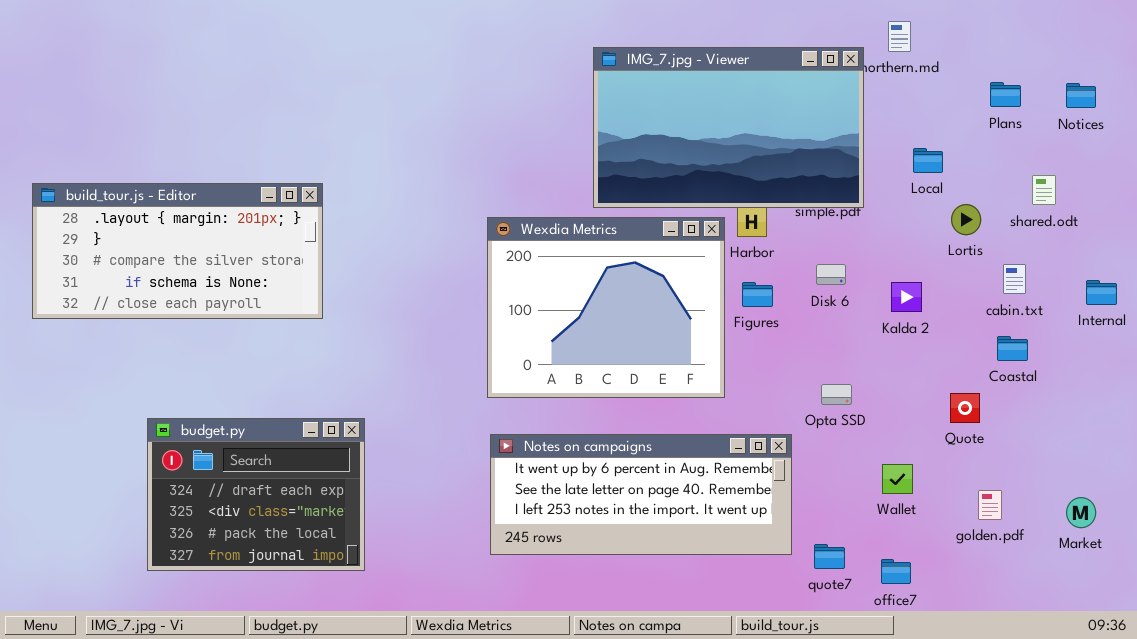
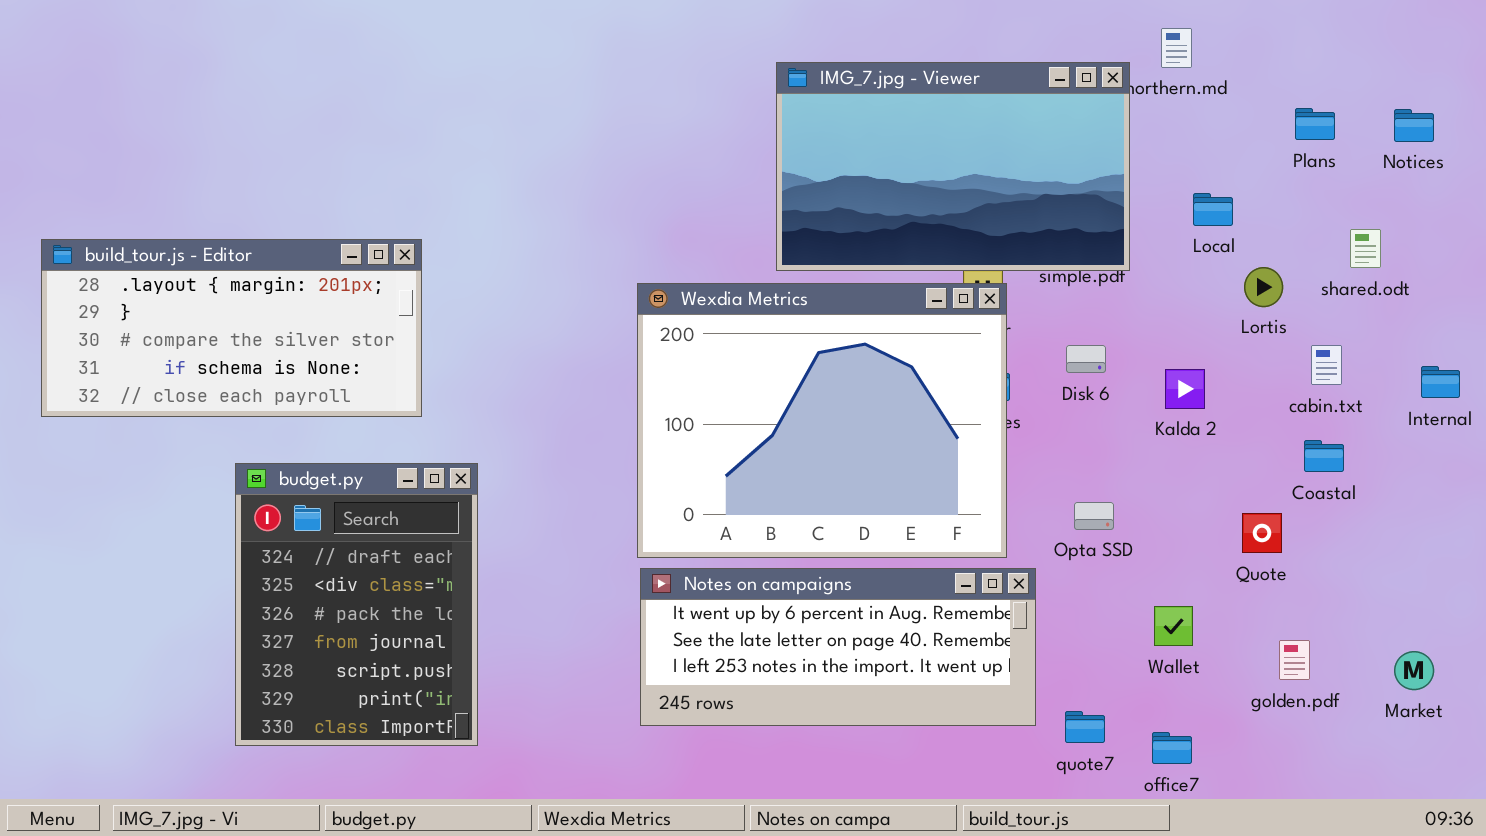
Wexdia Metrics: [487,217,725,398] -> [637,283,1007,558], resized
budget.py: [147,418,365,571] -> [235,463,478,746], resized

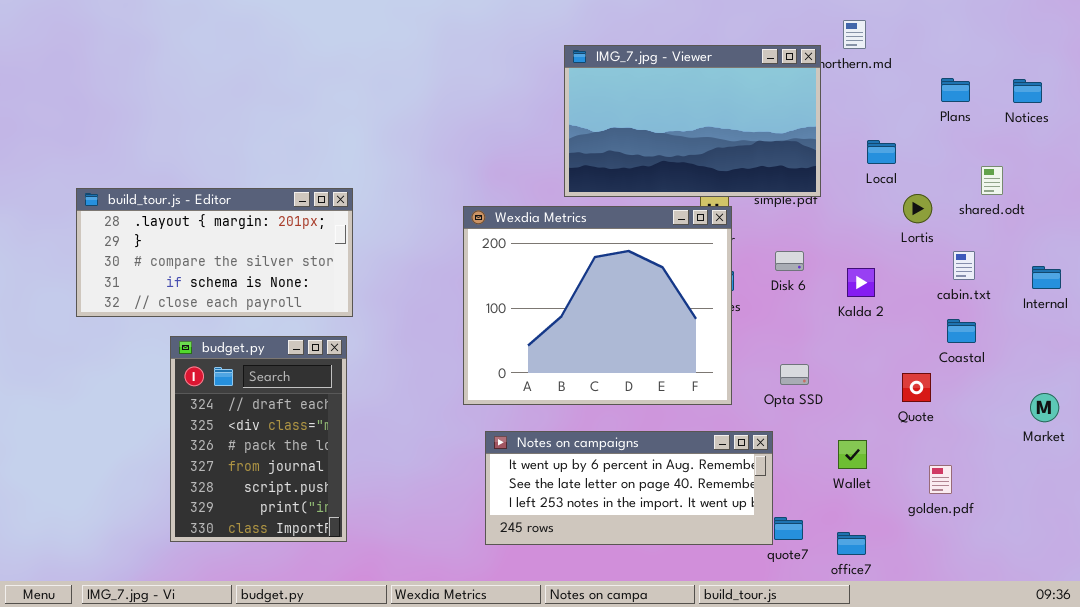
build_tour.js - Editor: [41,239,422,417] -> [76,188,353,317], moved
Notes on campaigns: [640,568,1036,726] -> [485,431,773,545], moved
Market: [1394,651,1434,690] -> [1030,393,1059,422], moved

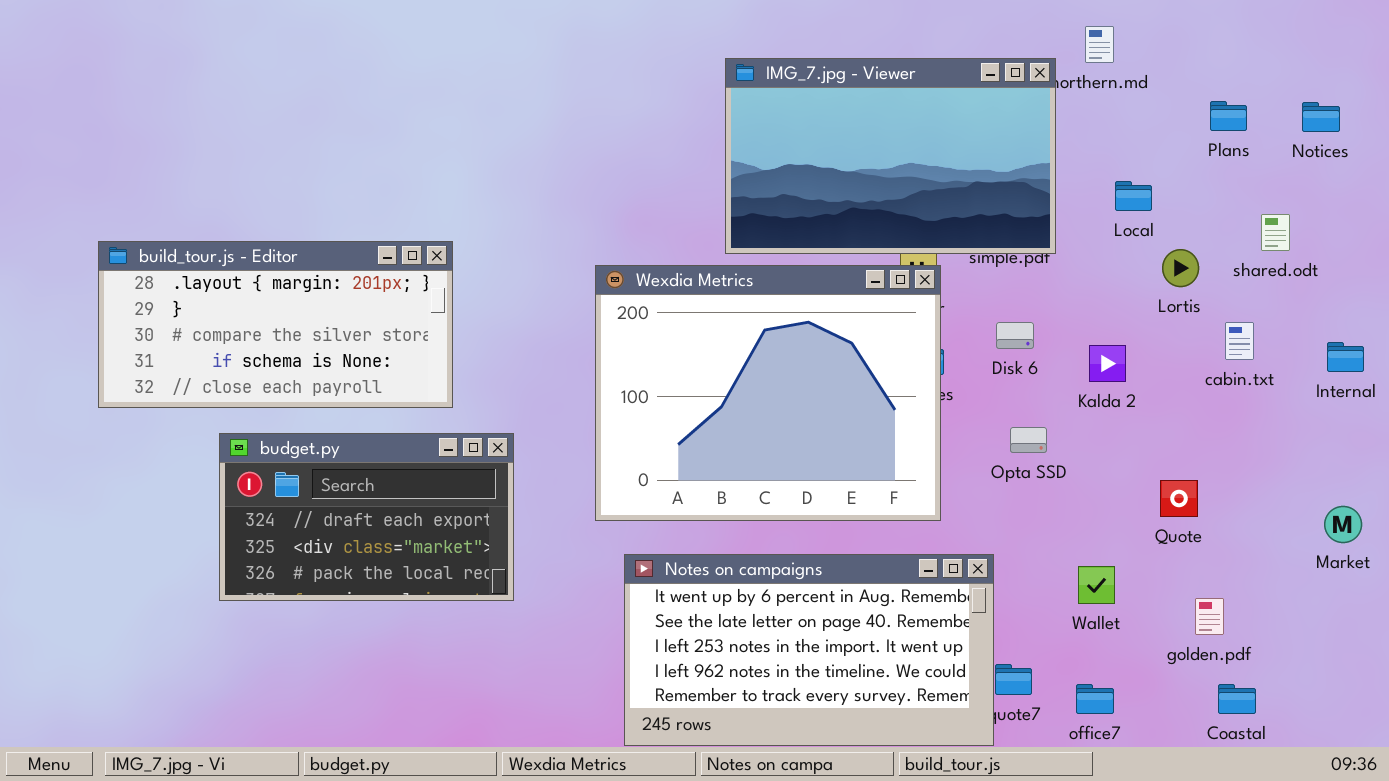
Coastal: [947,319,976,343] -> [1218,684,1256,714], moved
budget.py: [170,336,347,542] -> [219,433,514,601], resized
Opta SSD: [780,364,809,385] -> [1010,427,1047,453], moved
Notes on campaigns: [485,431,773,545] -> [624,554,994,746], resized

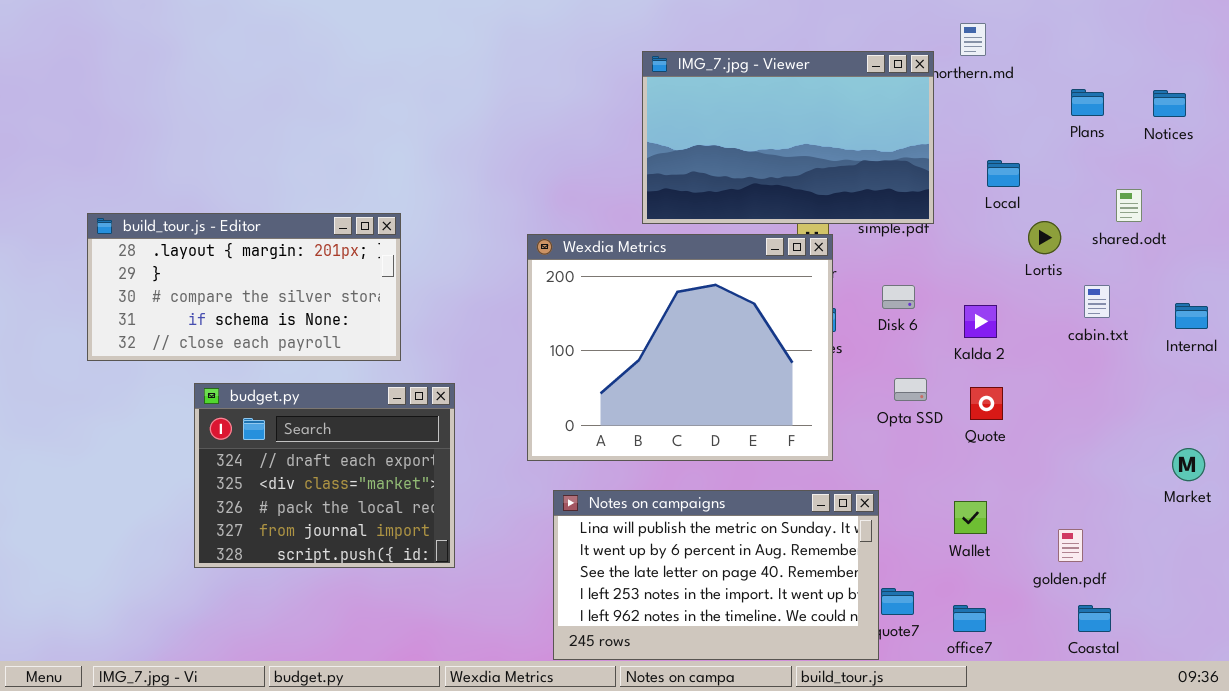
budget.py: [219,433,514,601] -> [194,383,455,568], resized
Quote: [1160,480,1198,517] -> [970,387,1003,420], moved
Notes on campaigns: [624,554,994,746] -> [553,490,879,660], scrolled up 1 row

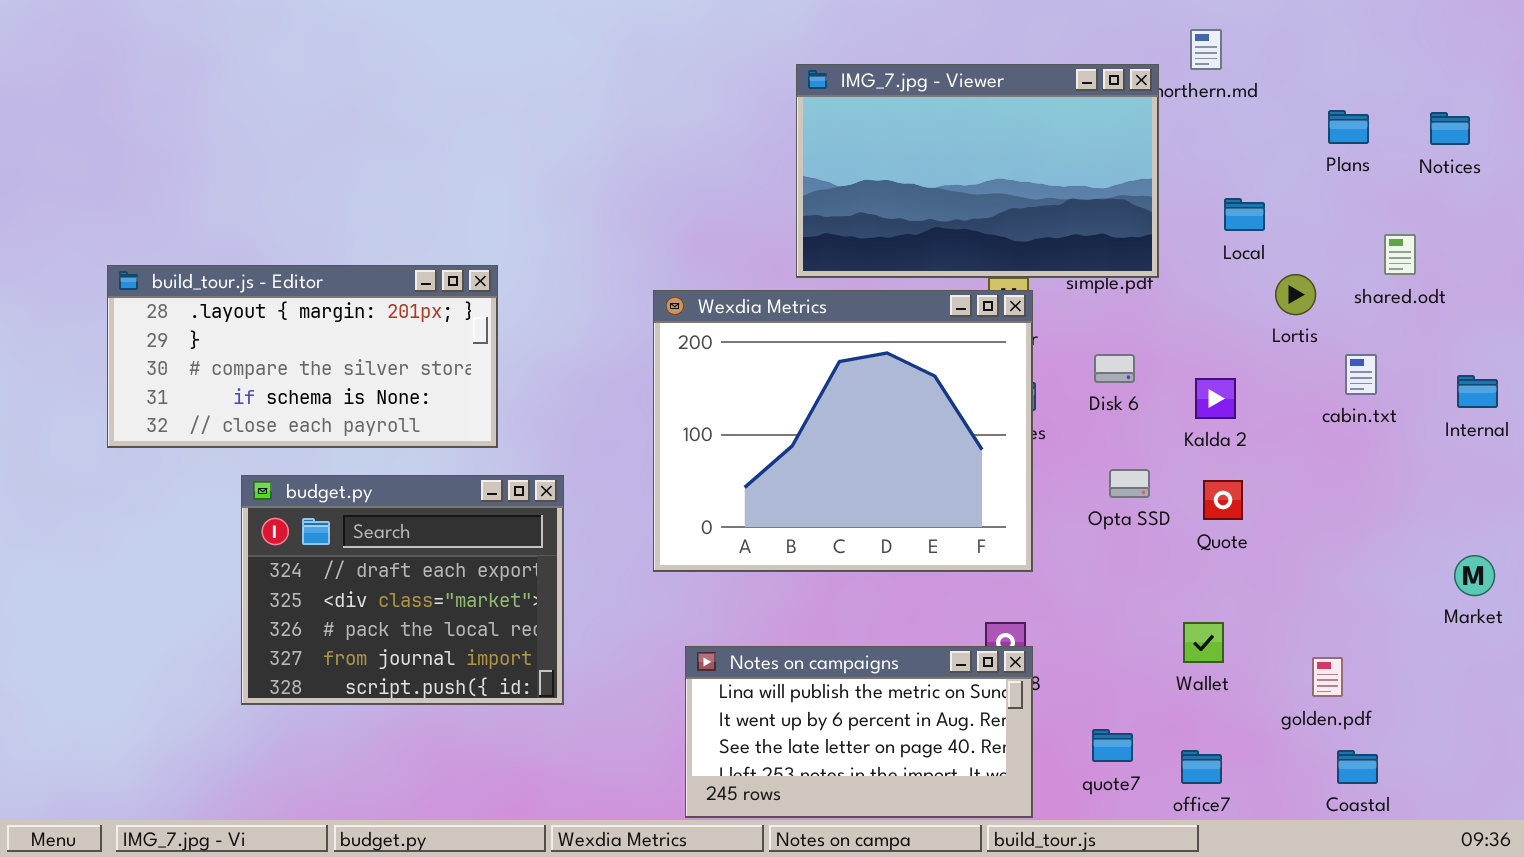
Notes on campaigns: [553,490,879,660] -> [685,646,1033,818], resized

